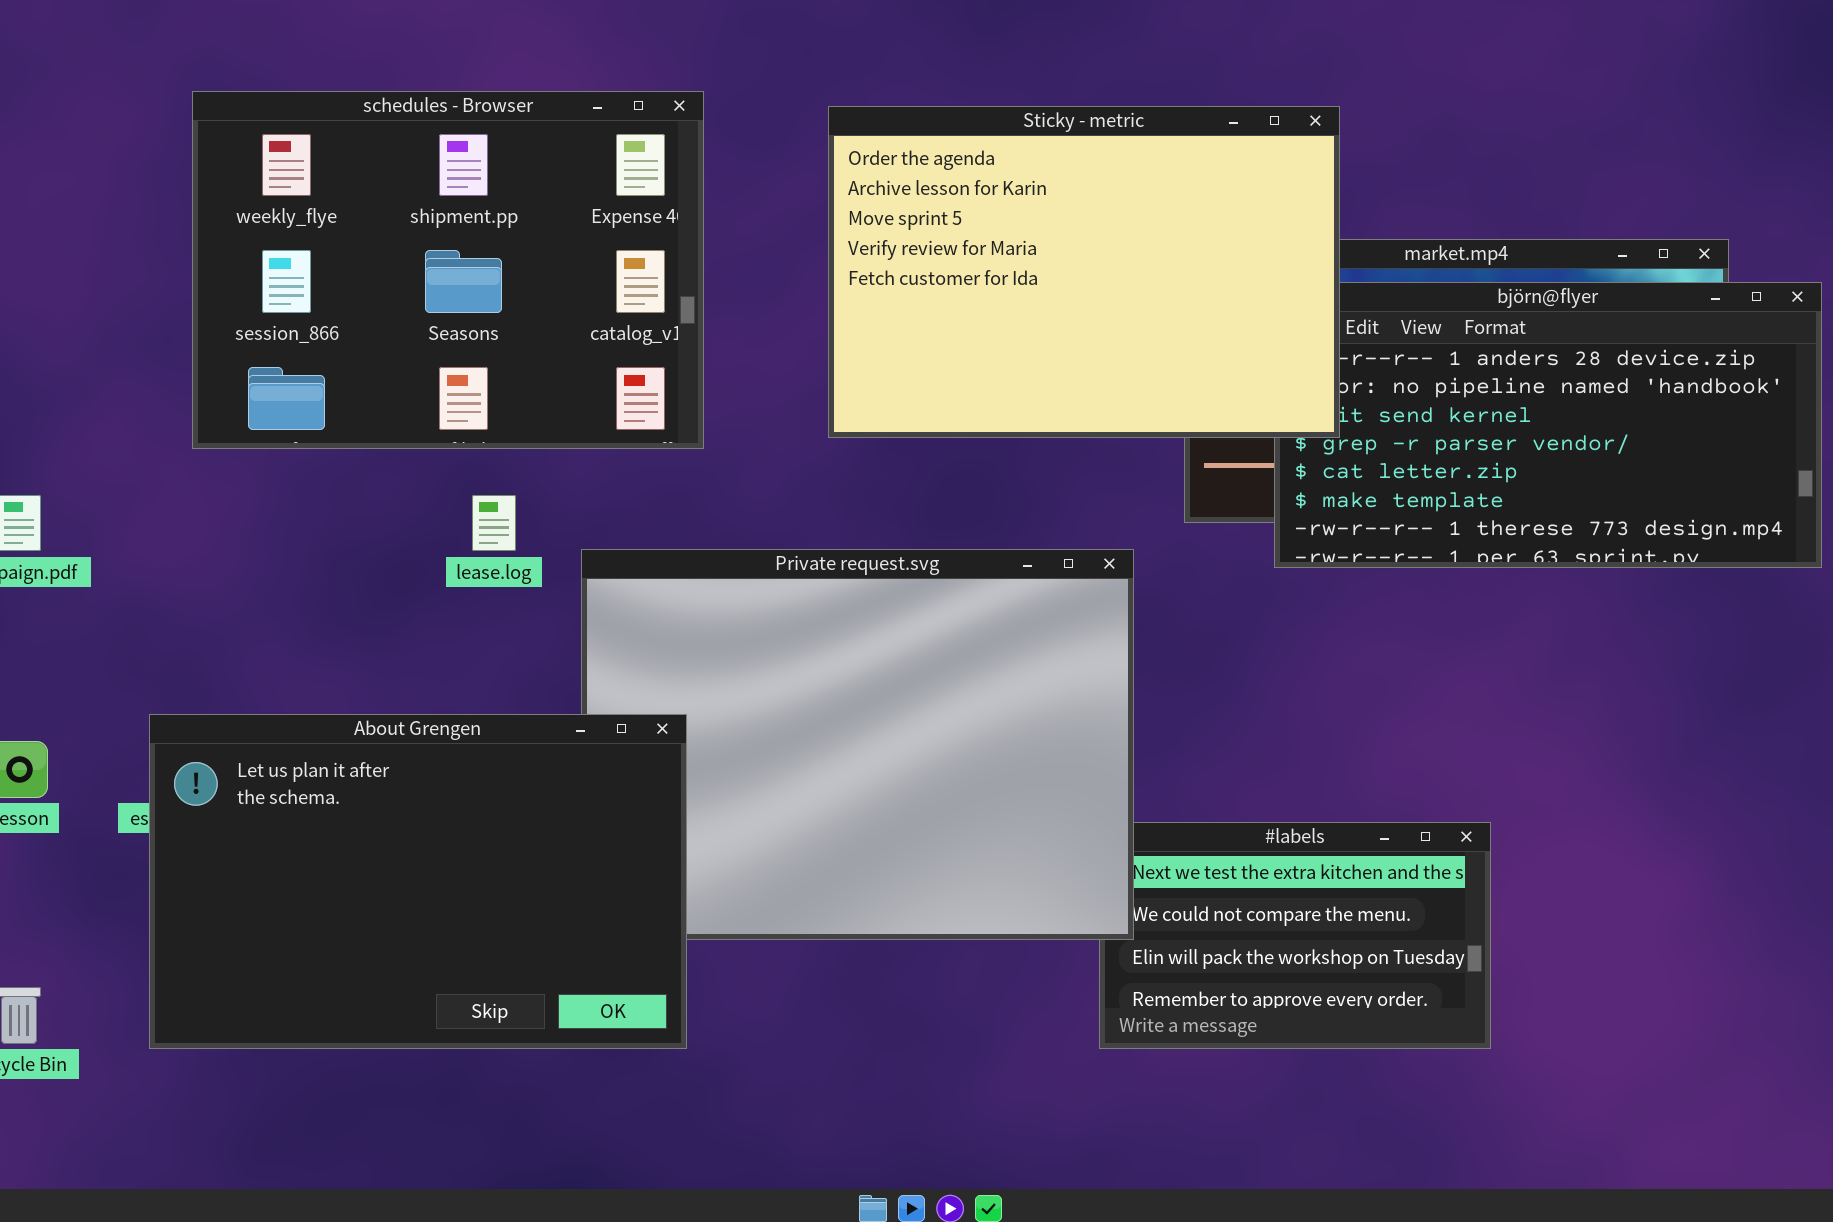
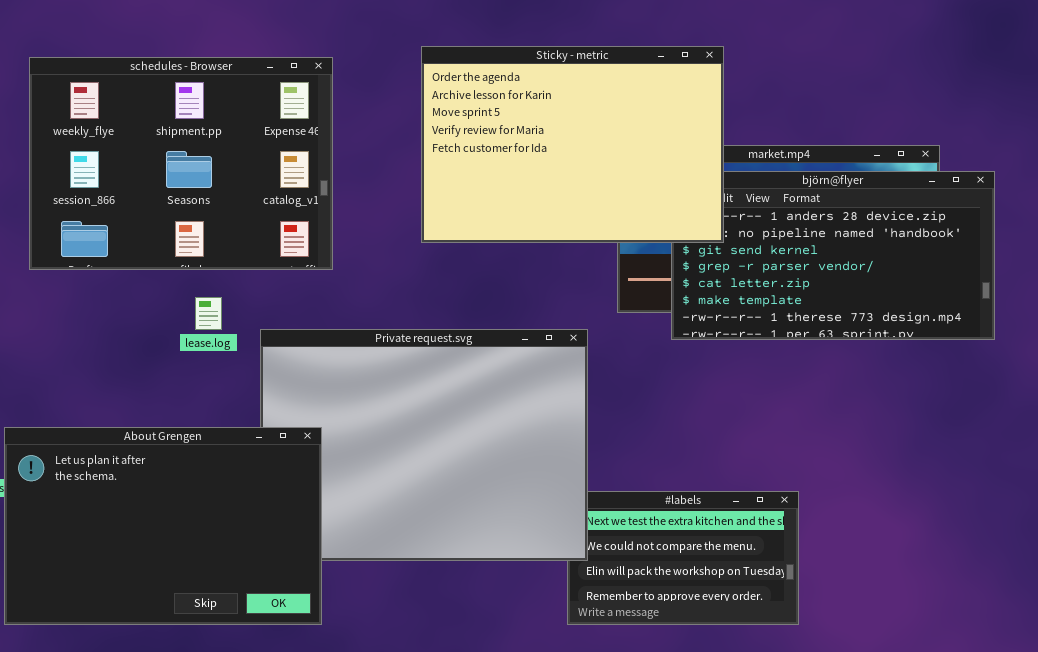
Sticky - metric: [828,106,1340,438] -> [421,46,724,243], moved

